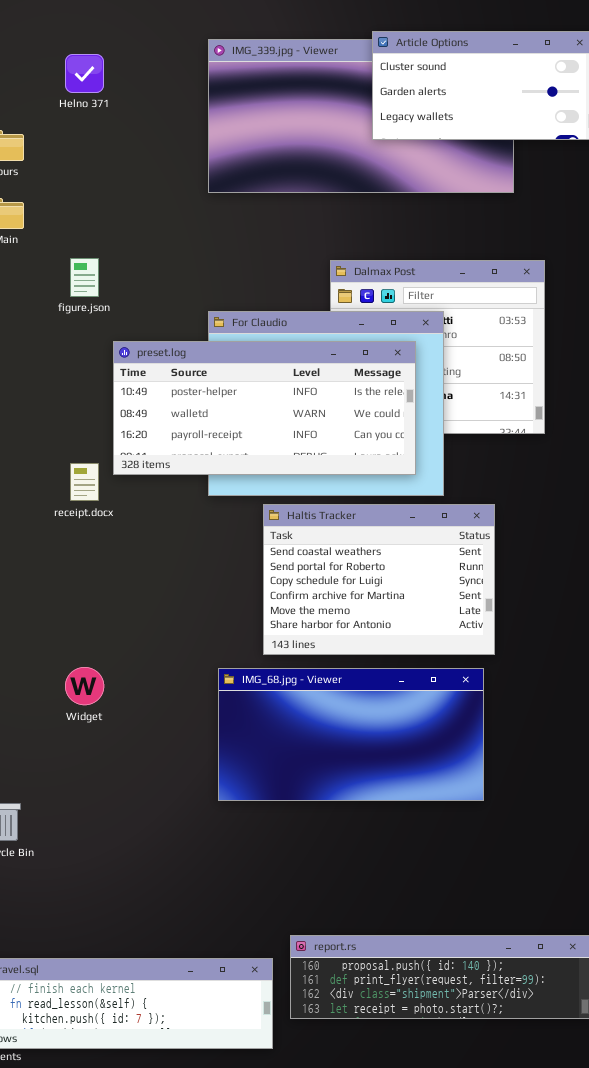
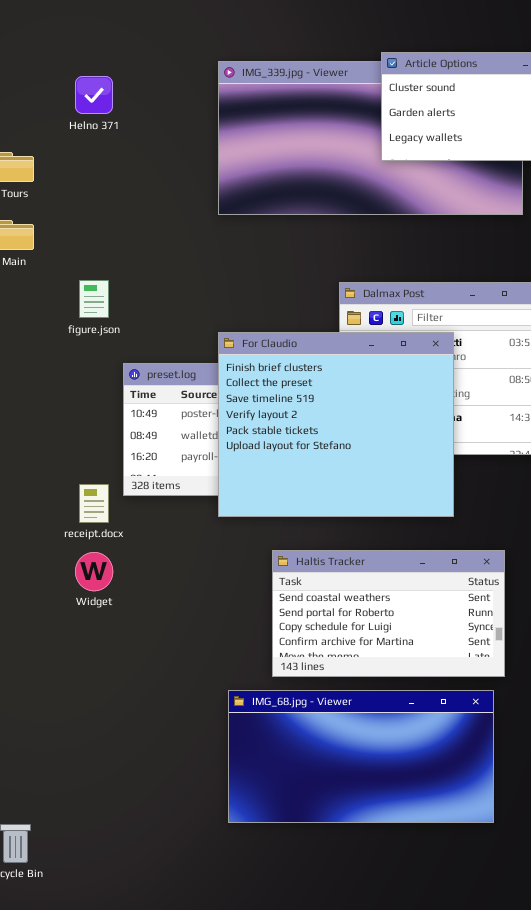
For Claudio: [208,311,444,496] -> [218,332,454,517], raised
Haltis Tracker: [263,504,495,655] -> [272,550,505,677], resized
Widget: [65,667,104,705] -> [75,552,113,591], moved

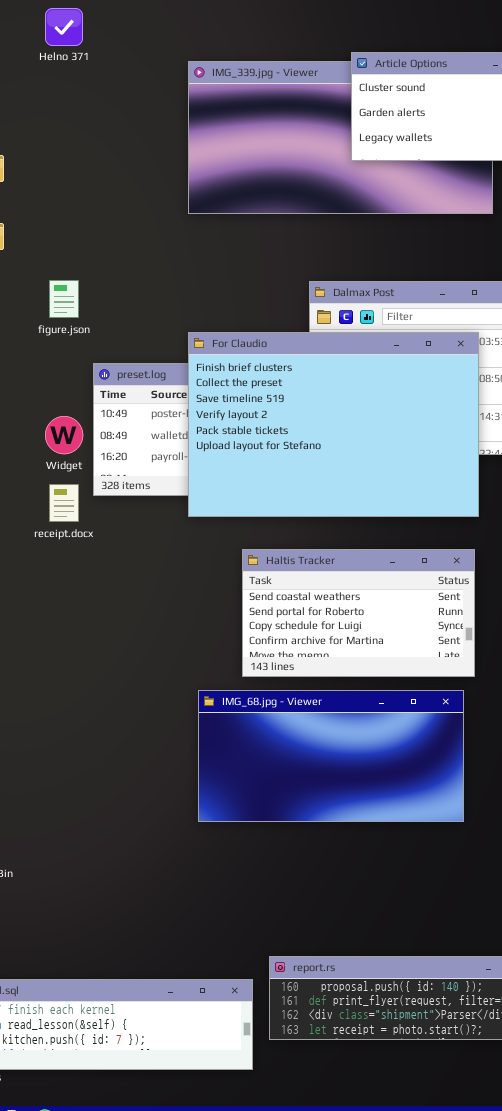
Helno 371: [75,76,113,114] -> [45,8,83,46], moved
For Claudio: [218,332,454,517] -> [188,332,479,517], resized
Widget: [75,552,113,591] -> [45,416,83,454], moved

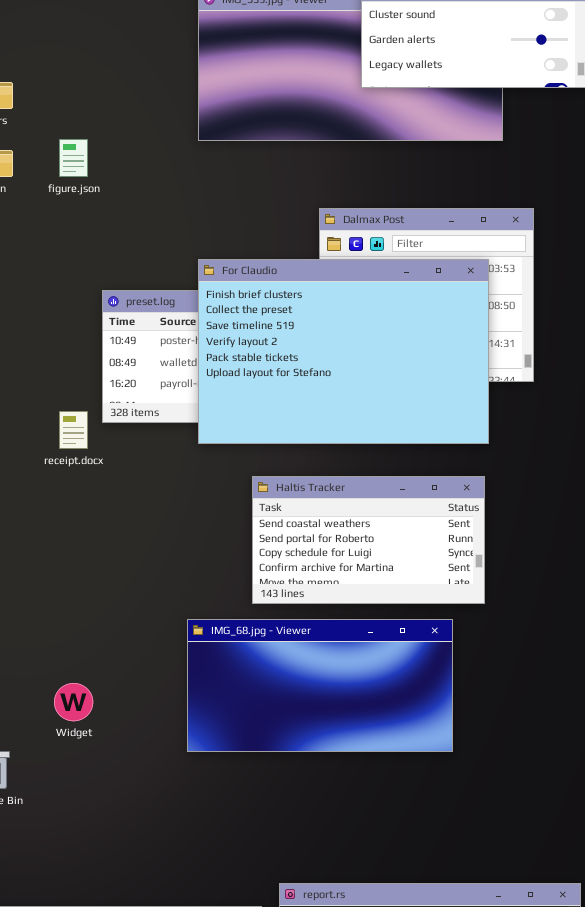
figure.json: [49,280,79,318] -> [59,139,88,177], moved
Widget: [45,416,83,454] -> [54,683,93,721], moved
IMG_68.jpg - Viewer: [198,690,464,822] -> [187,619,453,752], moved

